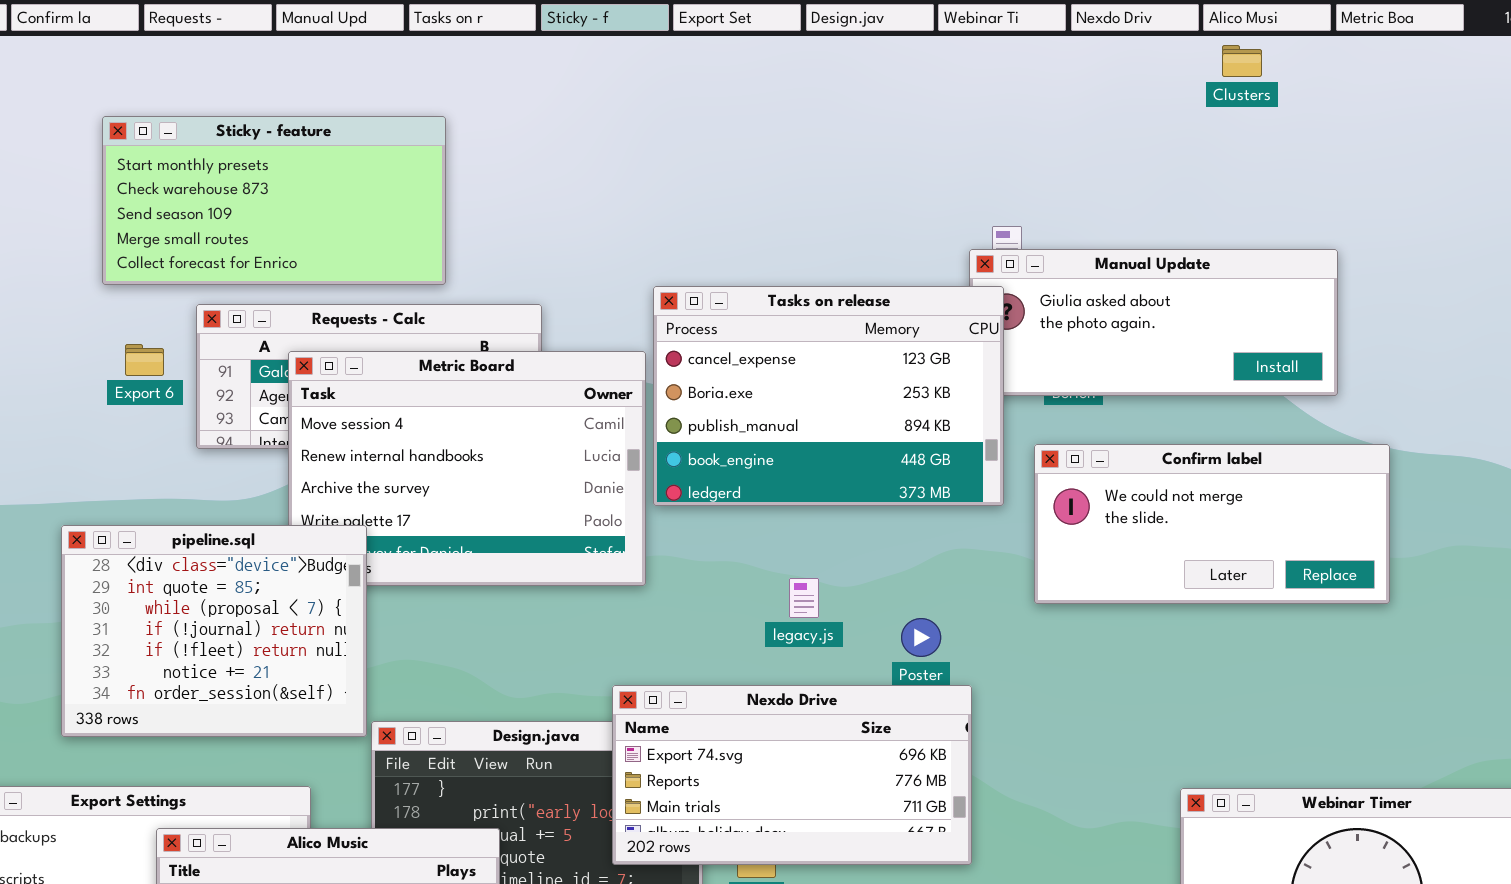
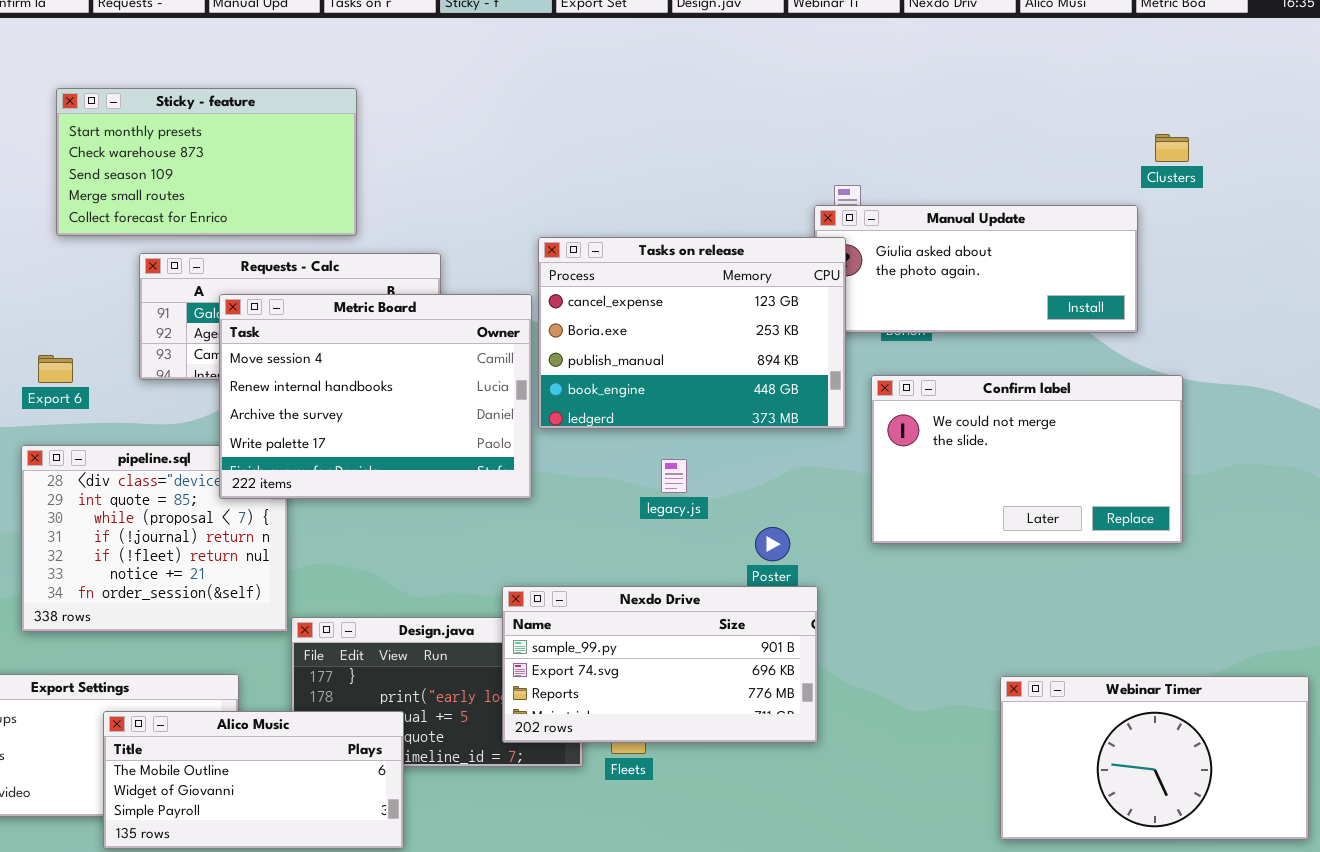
Clusters: [1222,45,1262,77] -> [1155,134,1189,162], moved
Export 6: [125,344,164,376] -> [38,355,73,383], moved
Metric Board: [288,351,646,586] -> [219,294,532,499], raised
Confirm label: [1034,444,1390,604] -> [871,375,1183,544], resized
legacy.js: [789,578,819,618] -> [661,459,687,493], moved
Nexdo Drive: [612,685,972,865] -> [502,586,818,743], scrolled up 1 row

